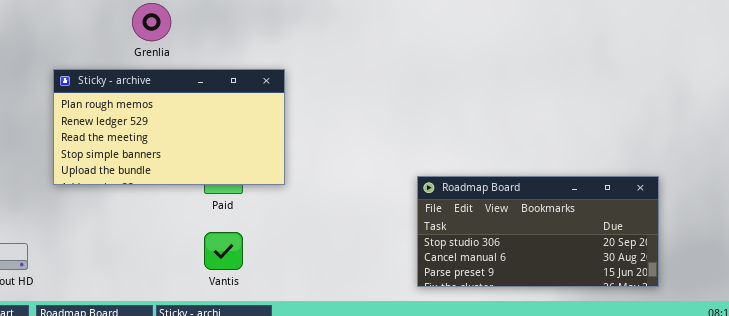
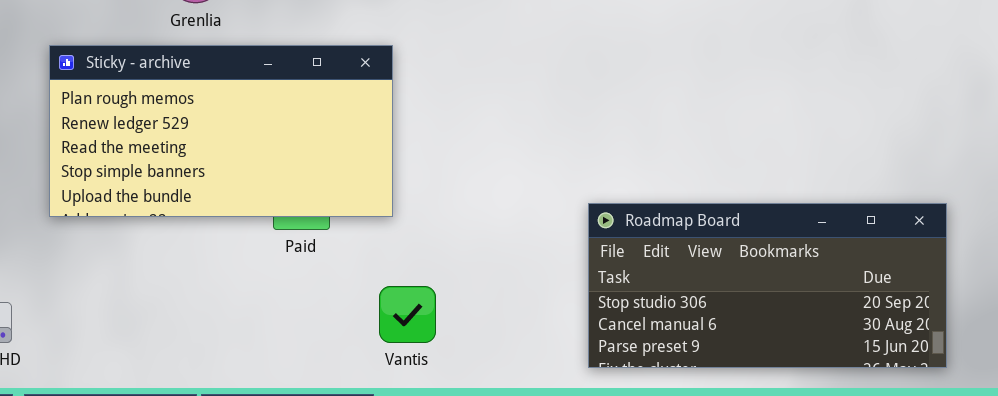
Vantis: [204,232,243,270] -> [379,286,436,343], moved

